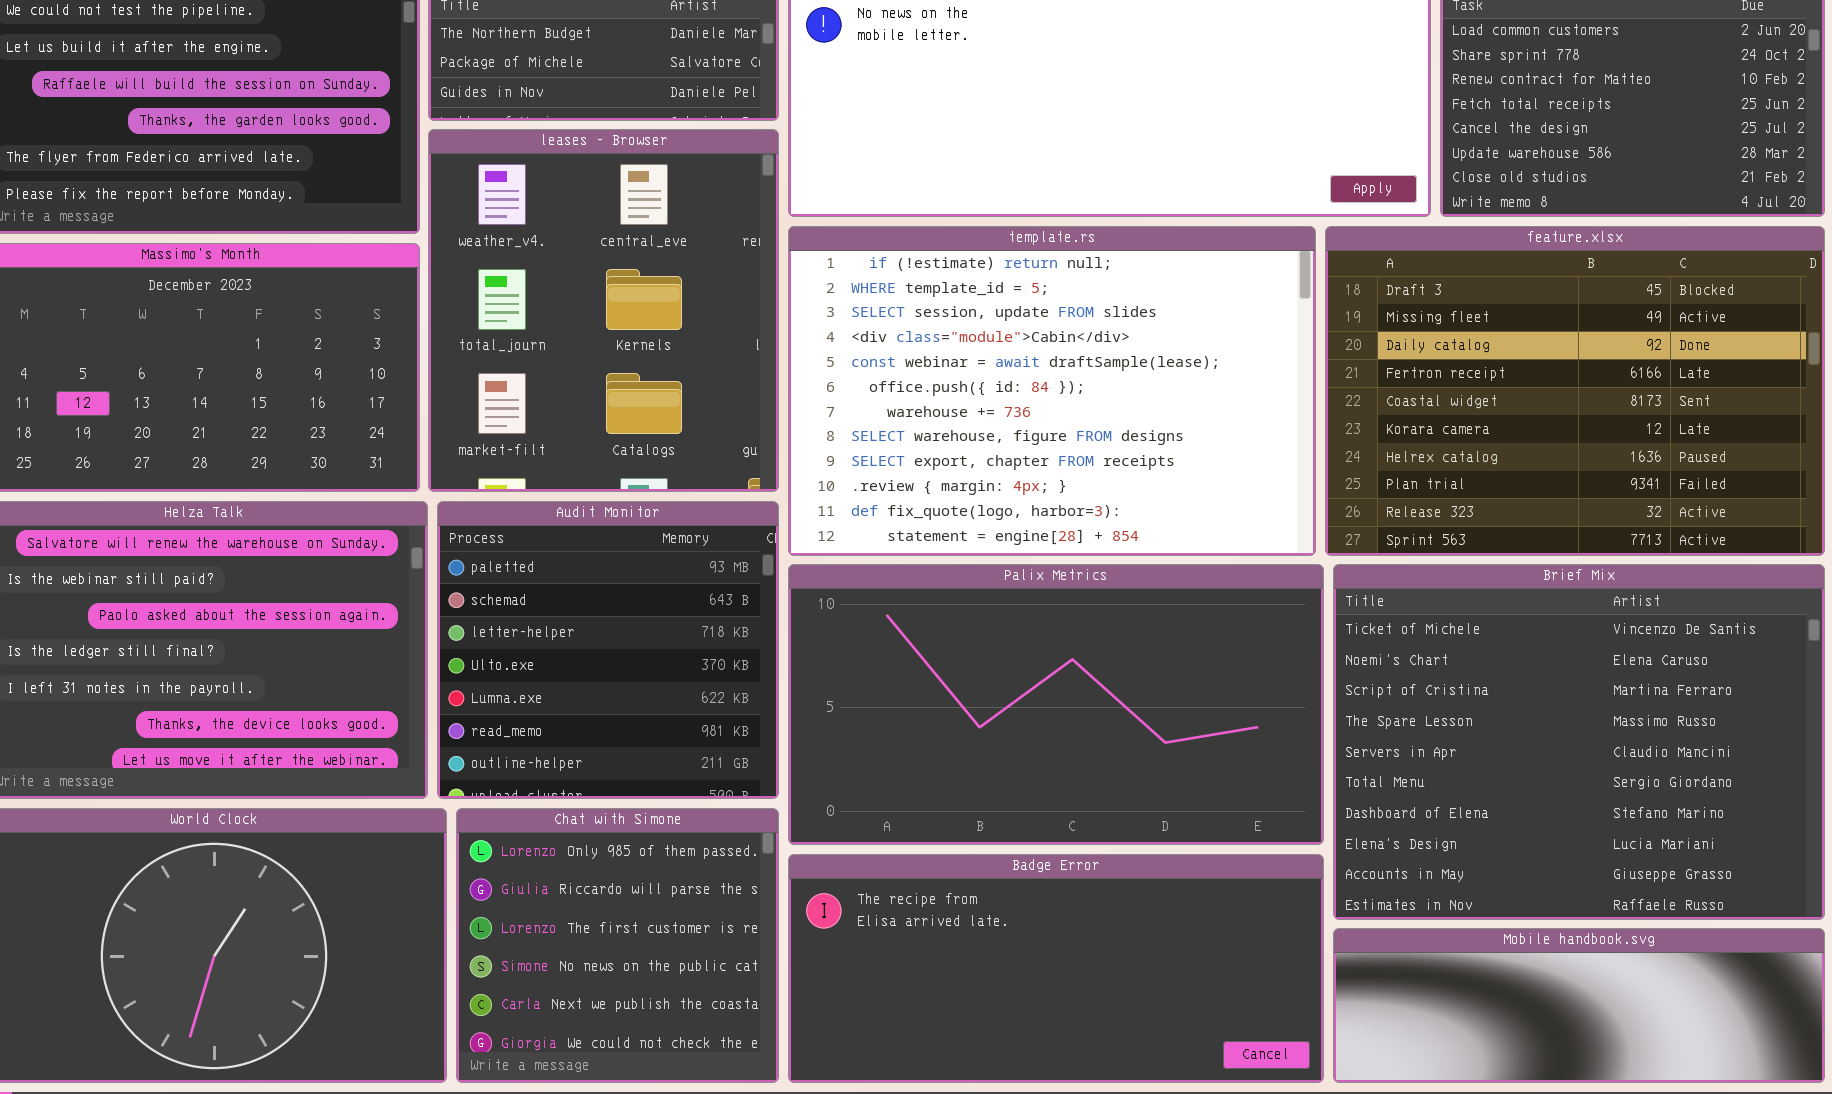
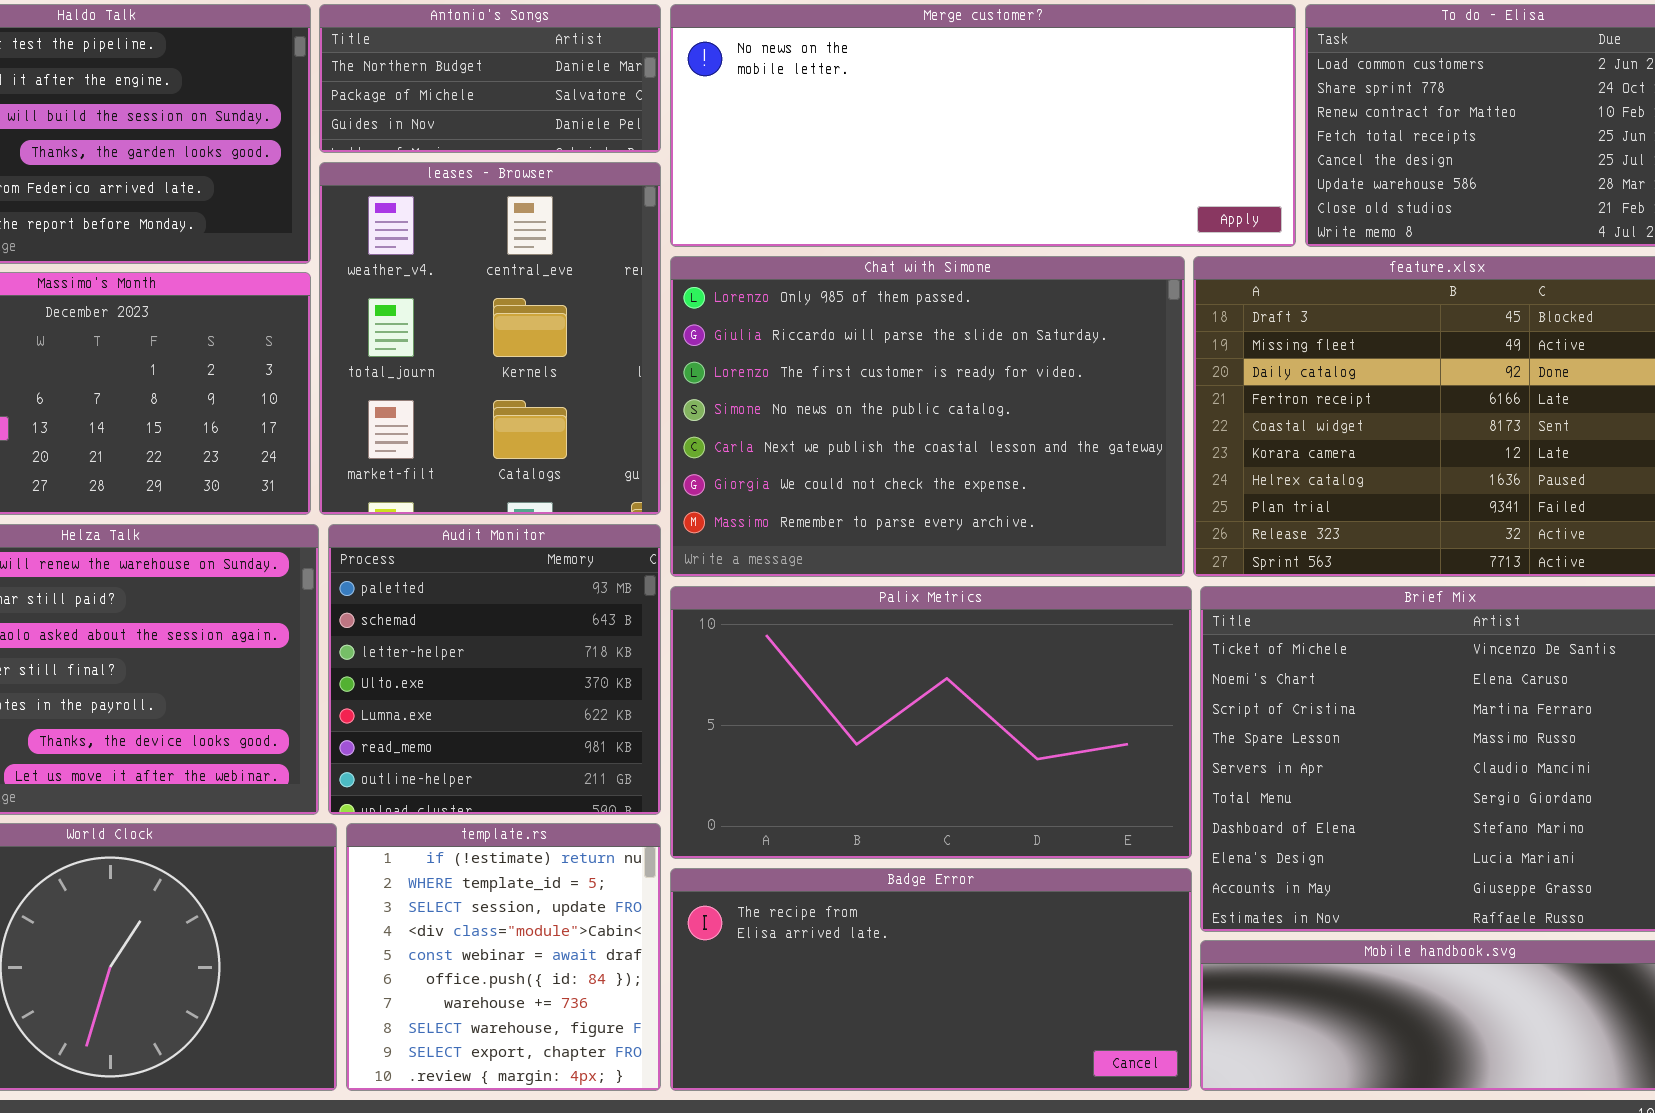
template.rs: [788,226,1316,556] -> [346,823,661,1091], moved, resized
Chat with Simone: [456,808,779,1083] -> [670,256,1185,577], moved, resized

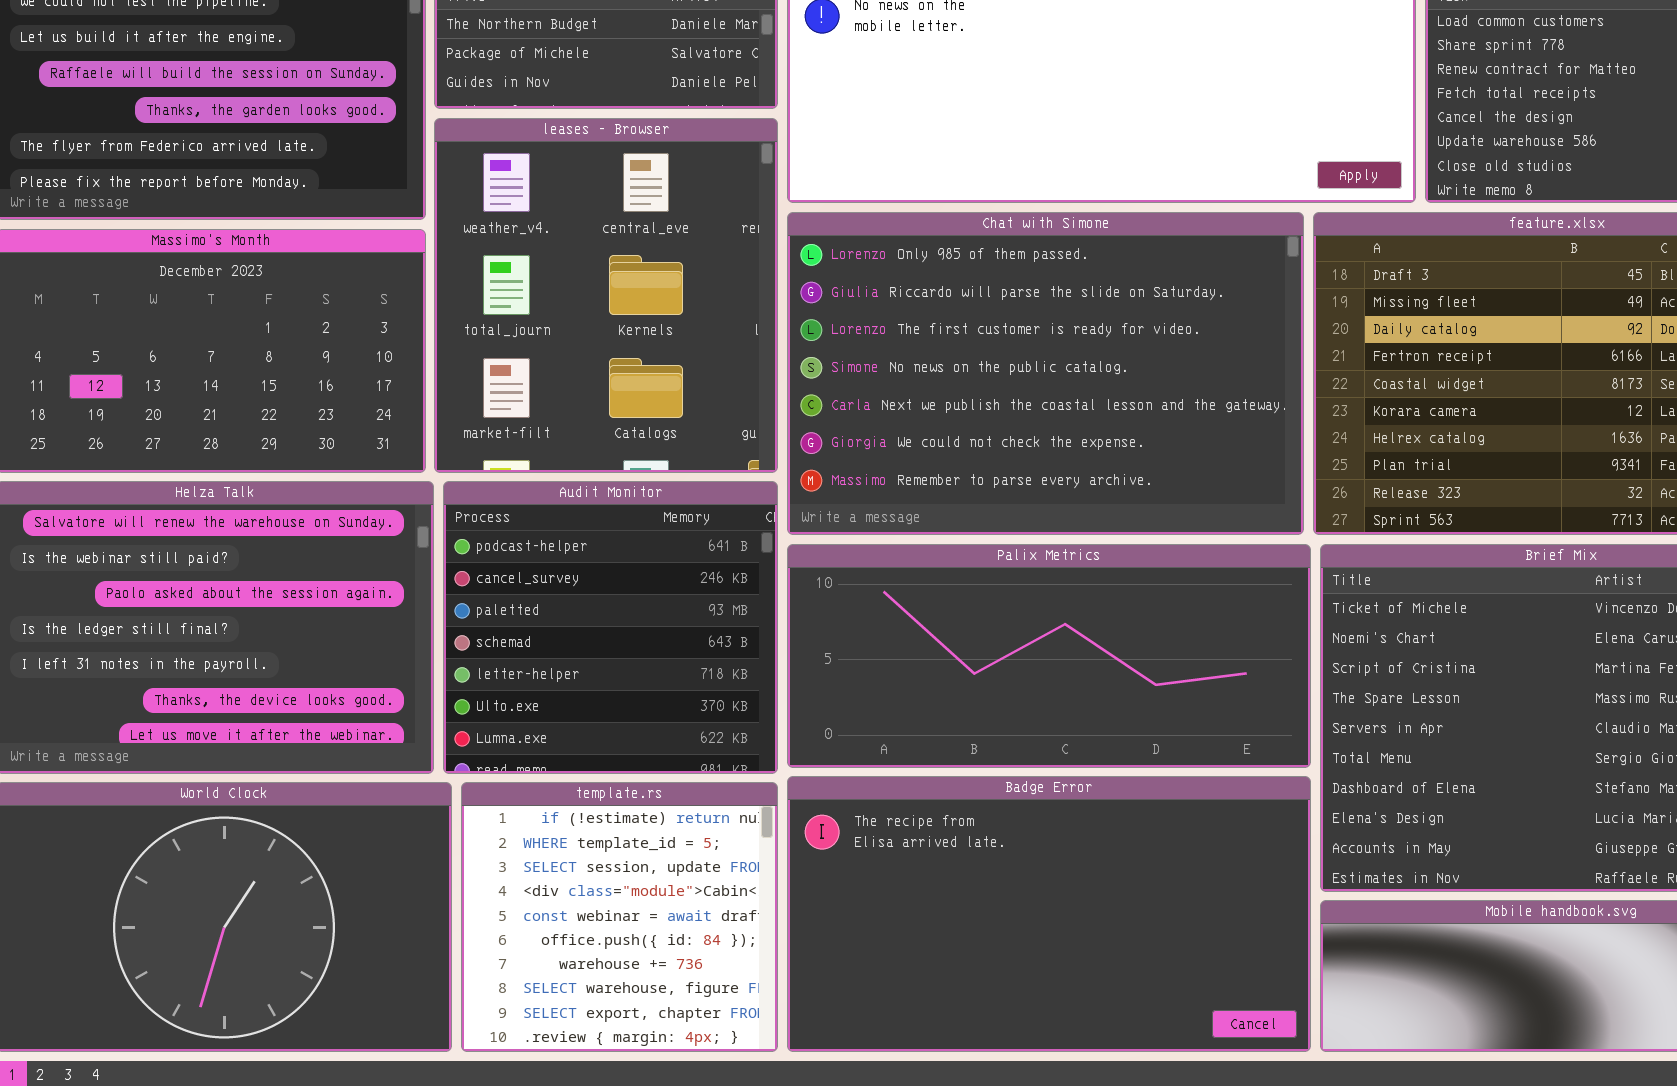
Audit Monitor: [328,524,661,815] -> [443,481,778,774], scrolled up 2 rows
Palix Metrics: [670,586,1192,859] -> [787,544,1311,768], resized
Badge Error: [670,868,1192,1091] -> [787,776,1311,1052], resized

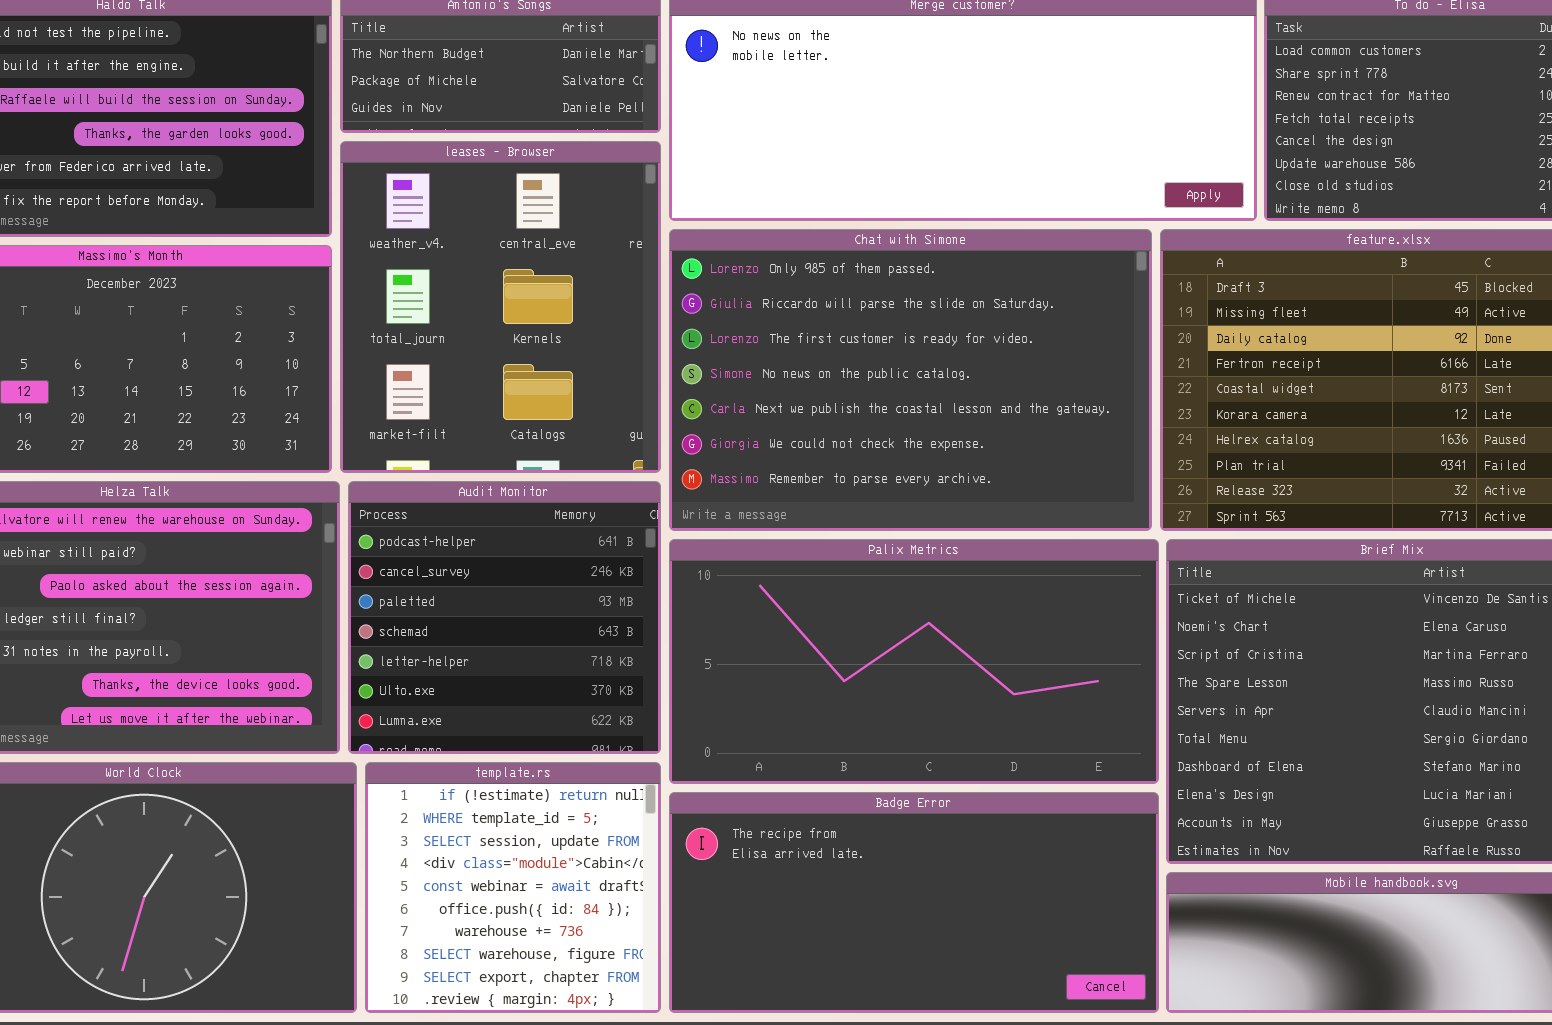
Palix Metrics: [787,544,1311,768] -> [669,539,1159,784], resized
Badge Error: [787,776,1311,1052] -> [669,792,1159,1013], resized

